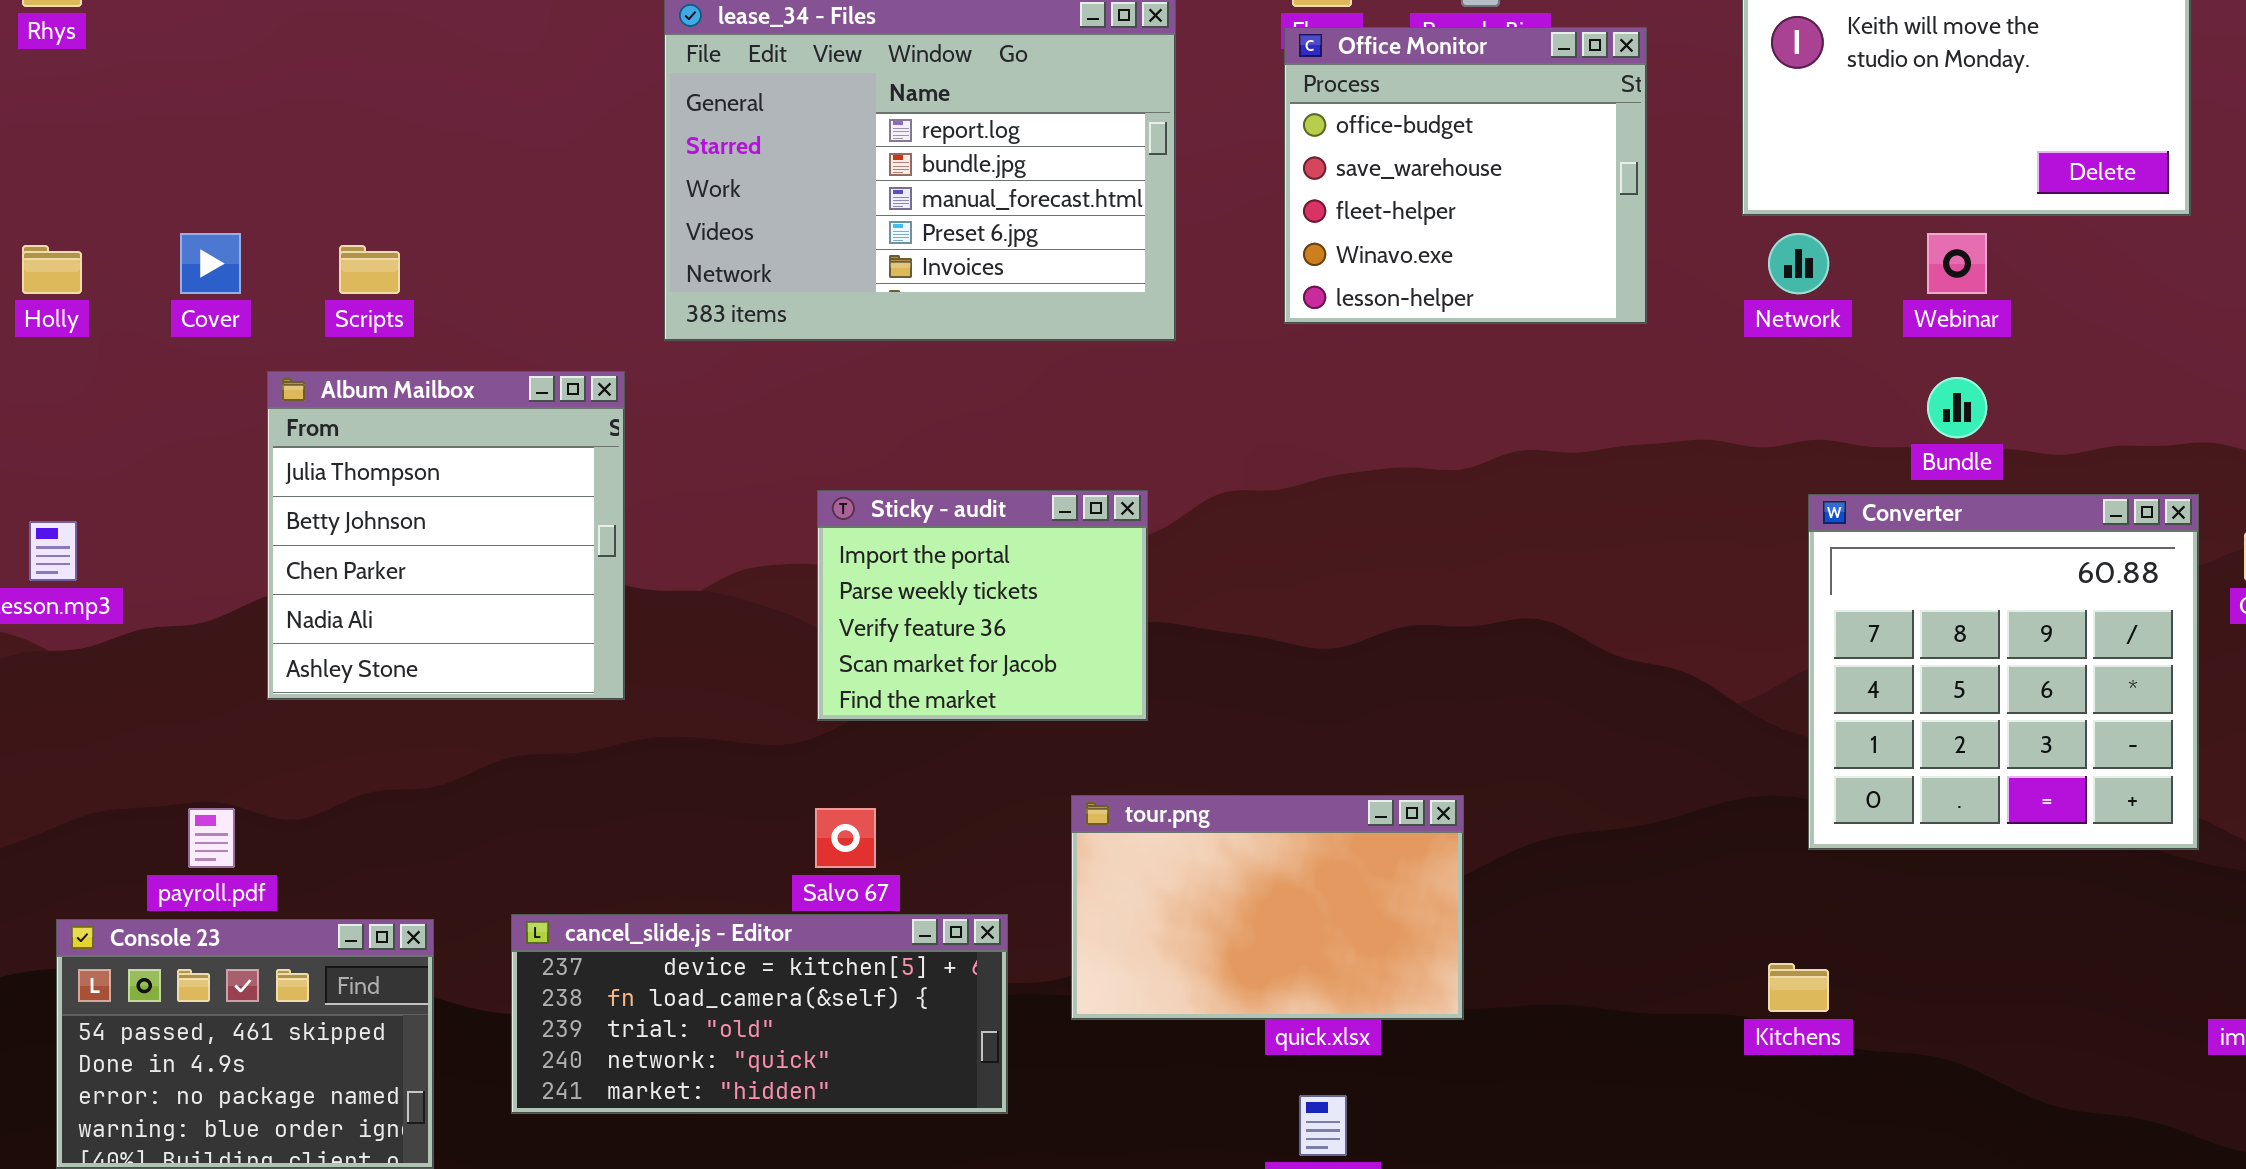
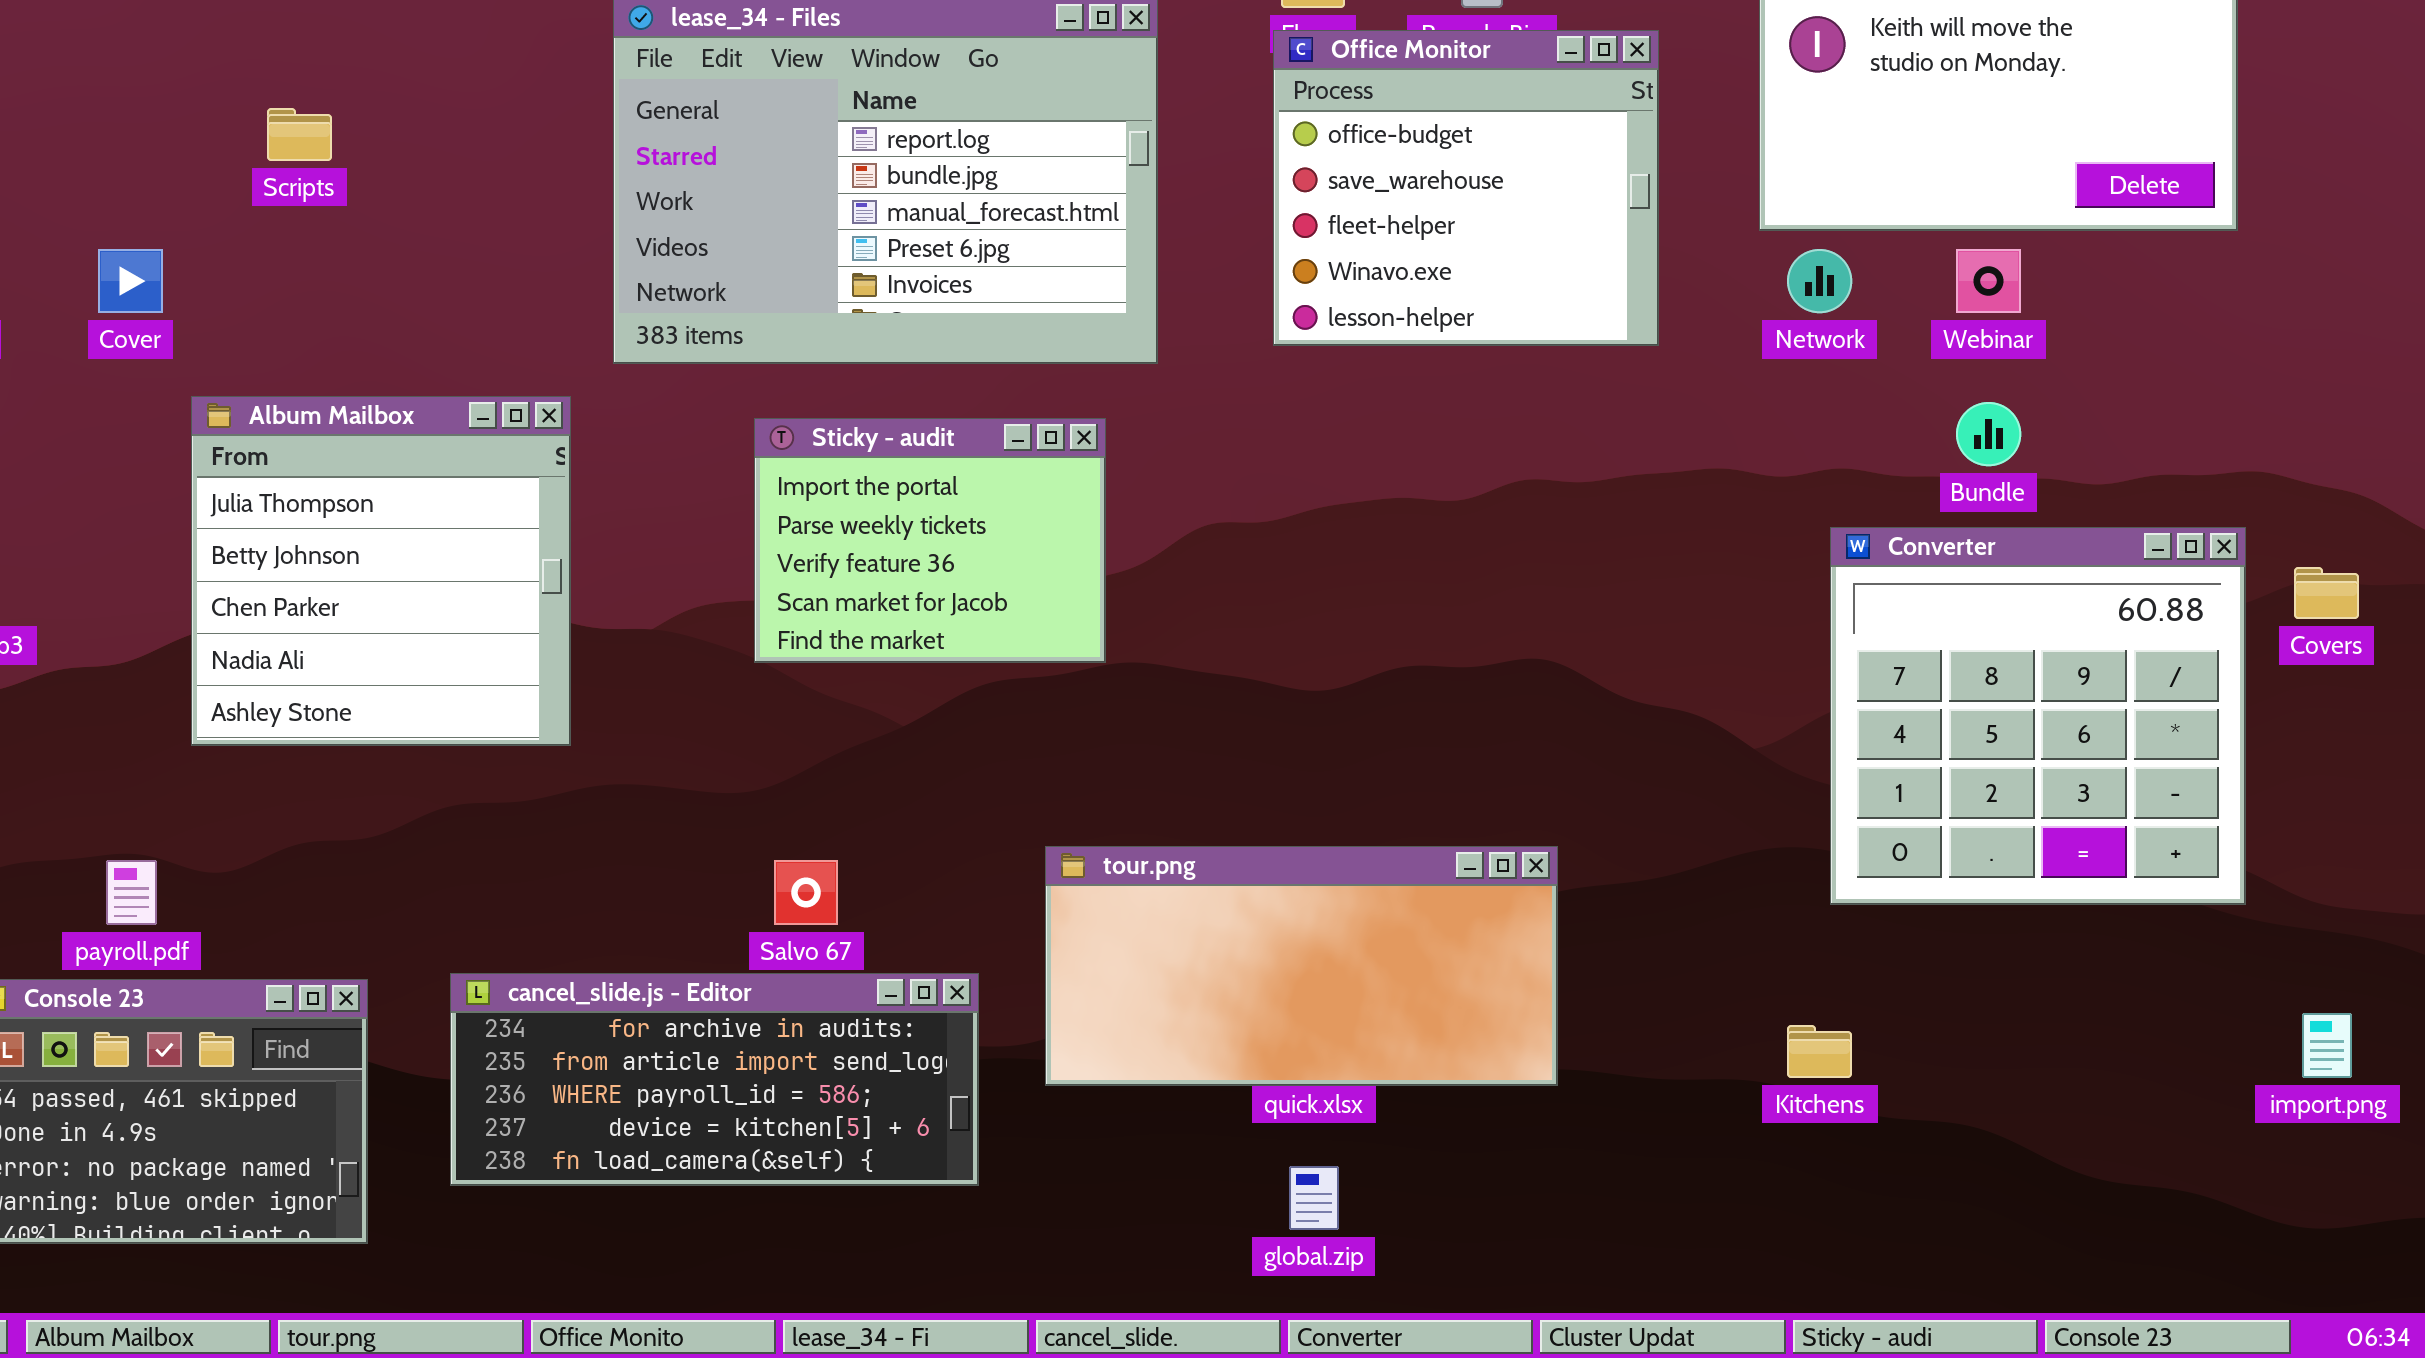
Scripts: [339,245,400,294] -> [267,108,332,161], moved
Sticky - audit: [817,490,1148,721] -> [754,418,1106,663], moved
tour.png: [1071,795,1464,1020] -> [1045,846,1558,1086], resized
cancel_slide.js - Editor: [511,914,1008,1114] -> [450,973,979,1186], scrolled up 3 rows

